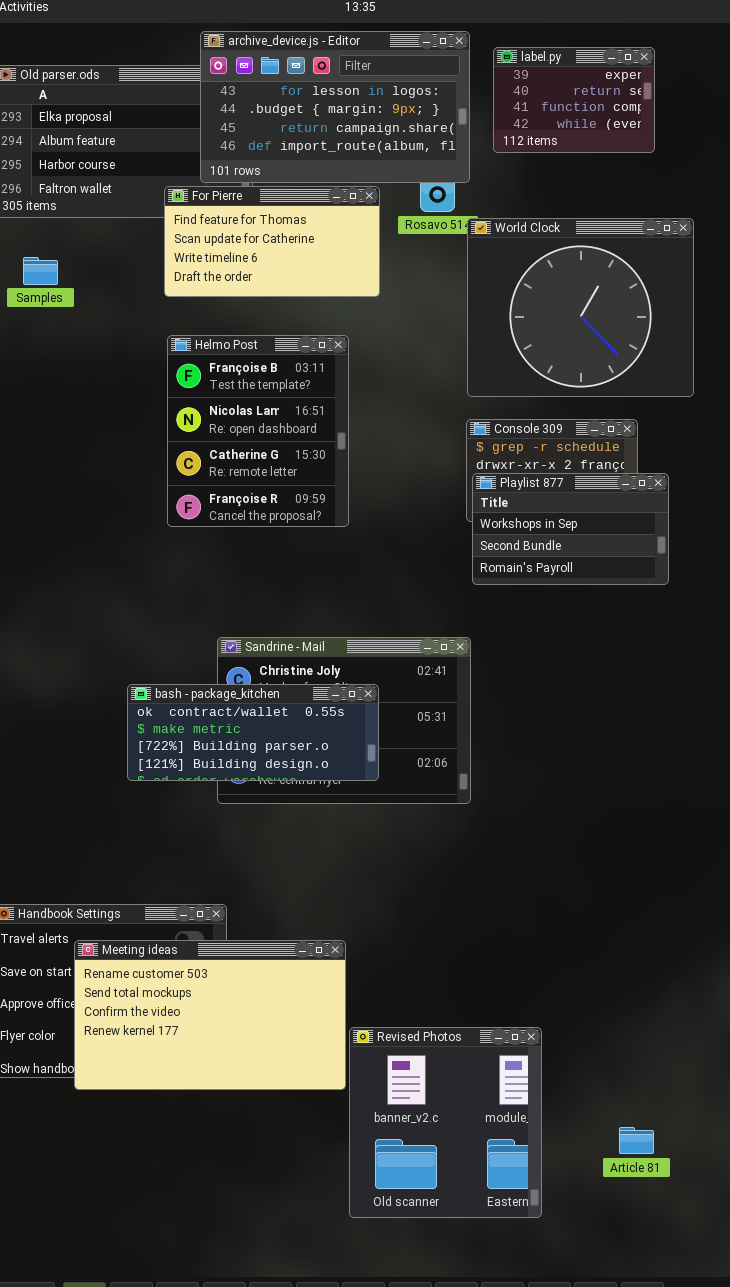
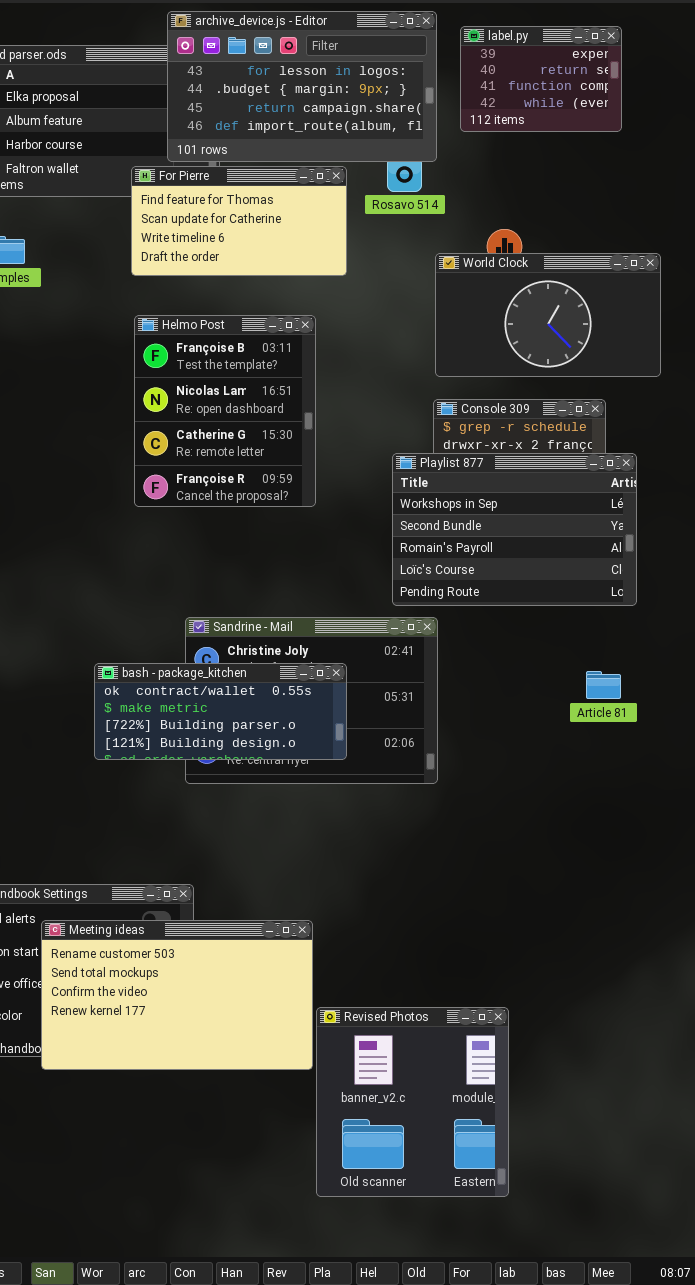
World Clock: [467,218,694,397] -> [435,253,661,377], resized
Playlist 877: [472,473,669,585] -> [392,453,637,606], resized
Article 81: [619,1127,654,1154] -> [586,671,621,699], moved

